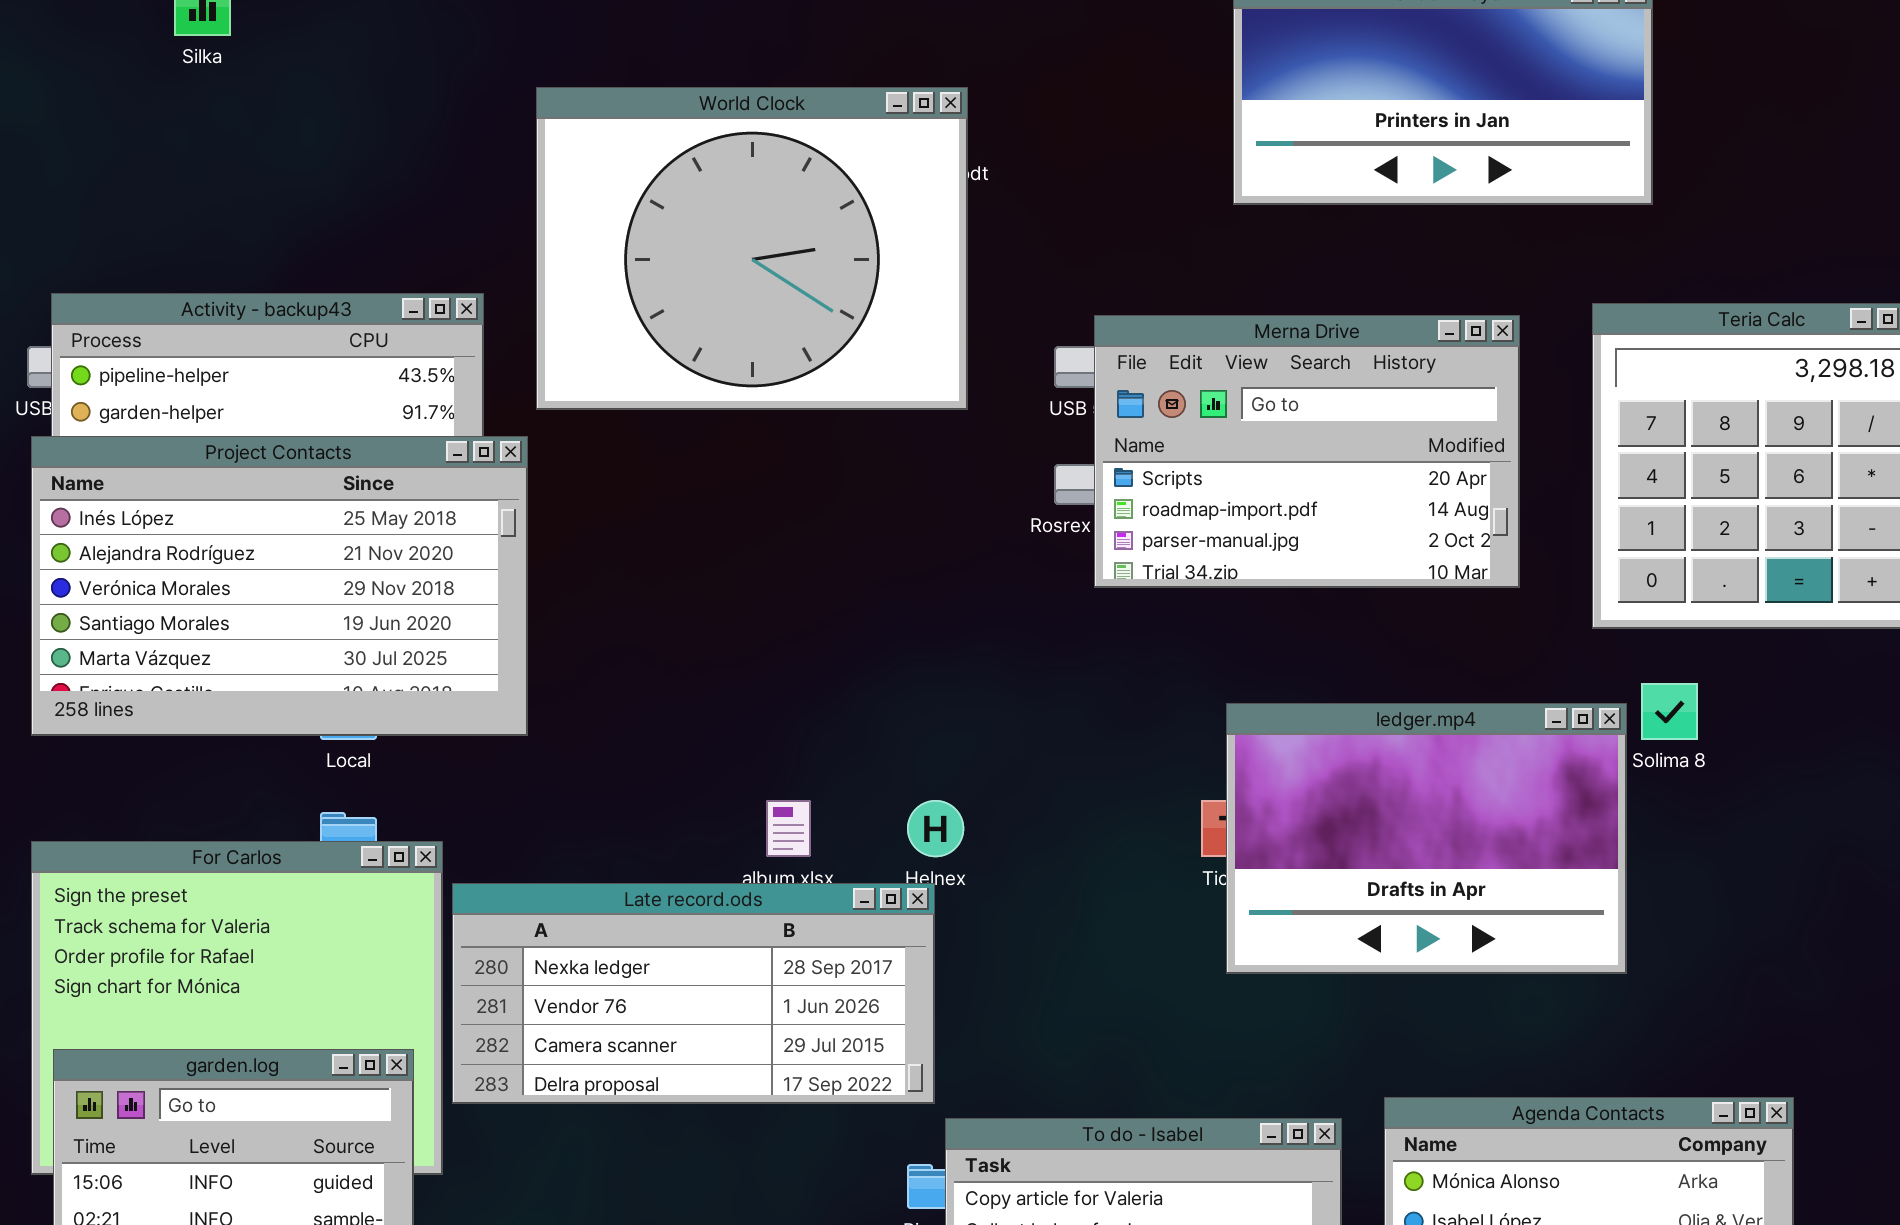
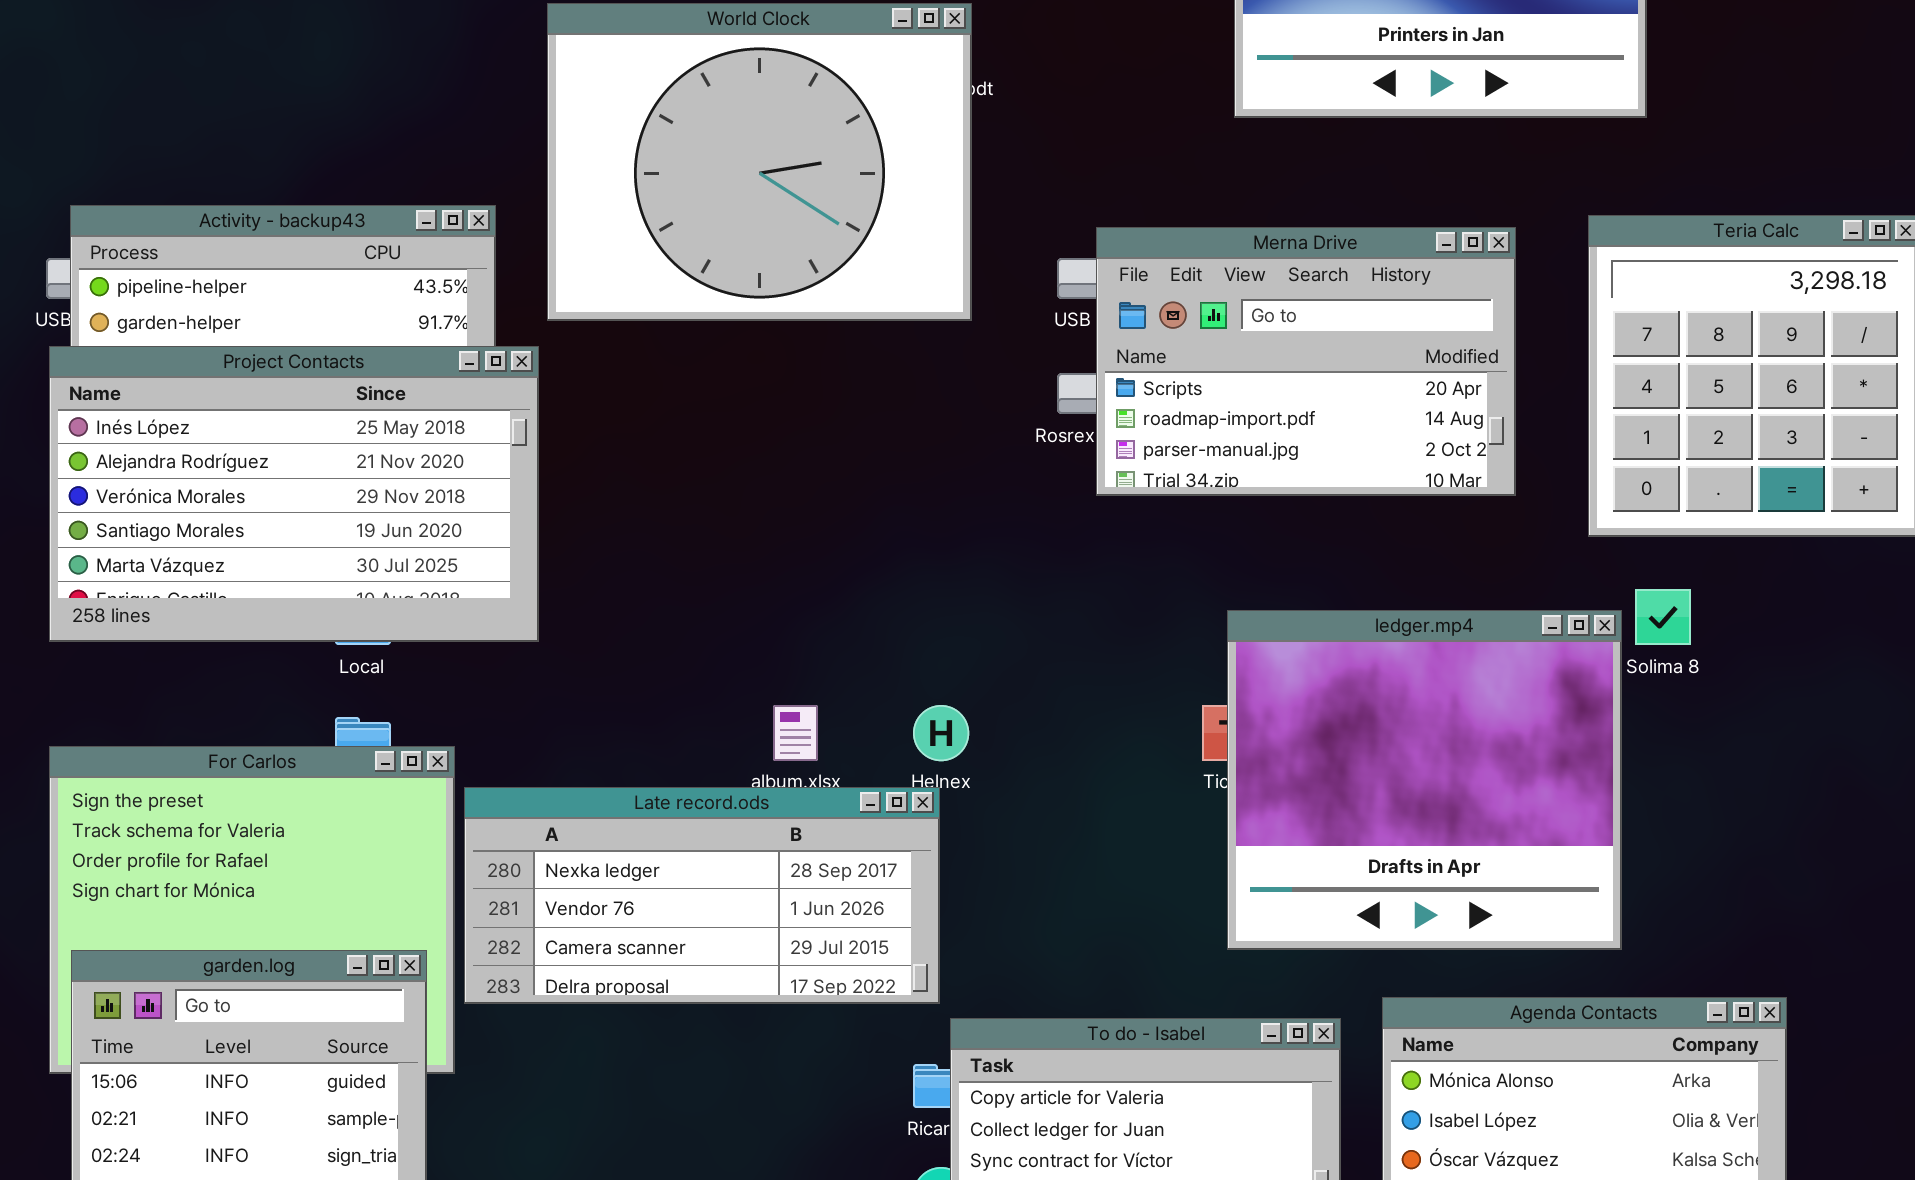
ledger.mp4: [1226,703,1627,974] -> [1227,610,1622,950], resized

